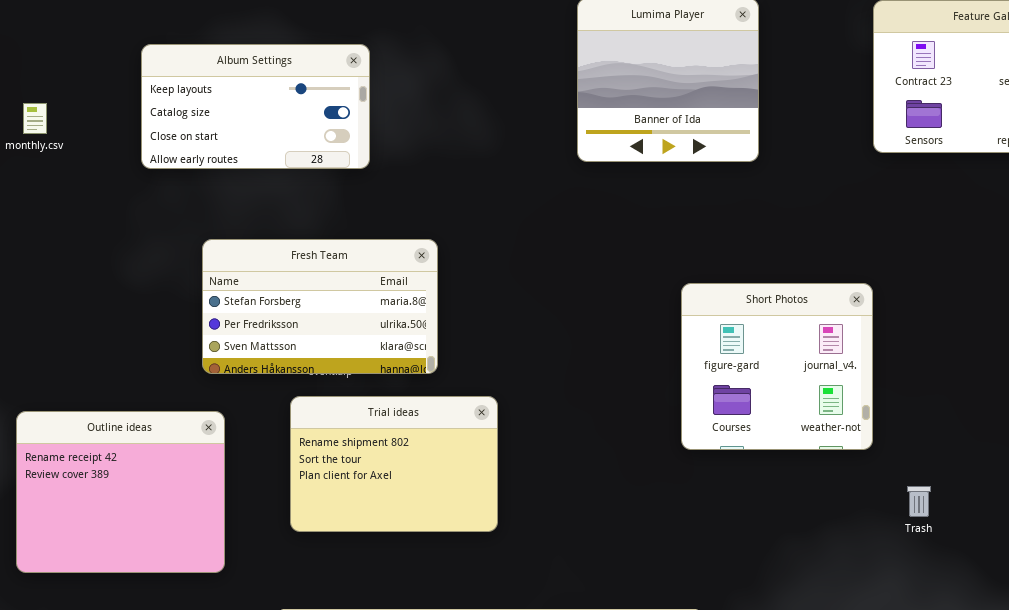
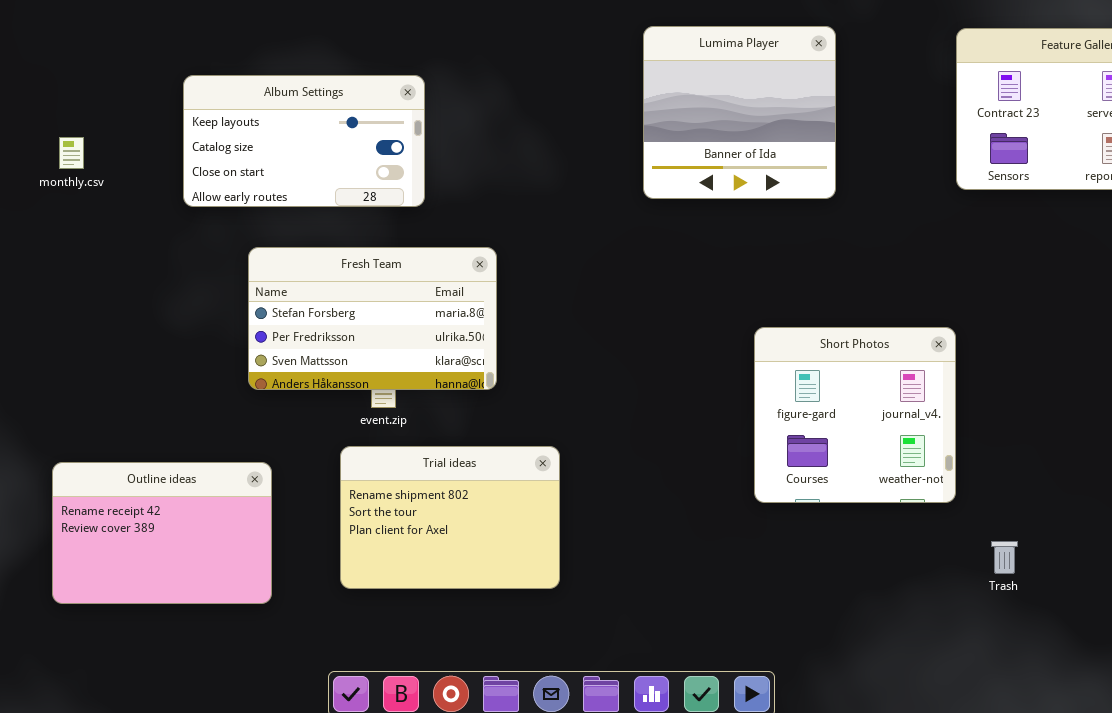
Fresh Team: [202,239,438,374] -> [248,247,497,390], moved
Outline ideas: [16,411,225,573] -> [52,462,272,604], resized

